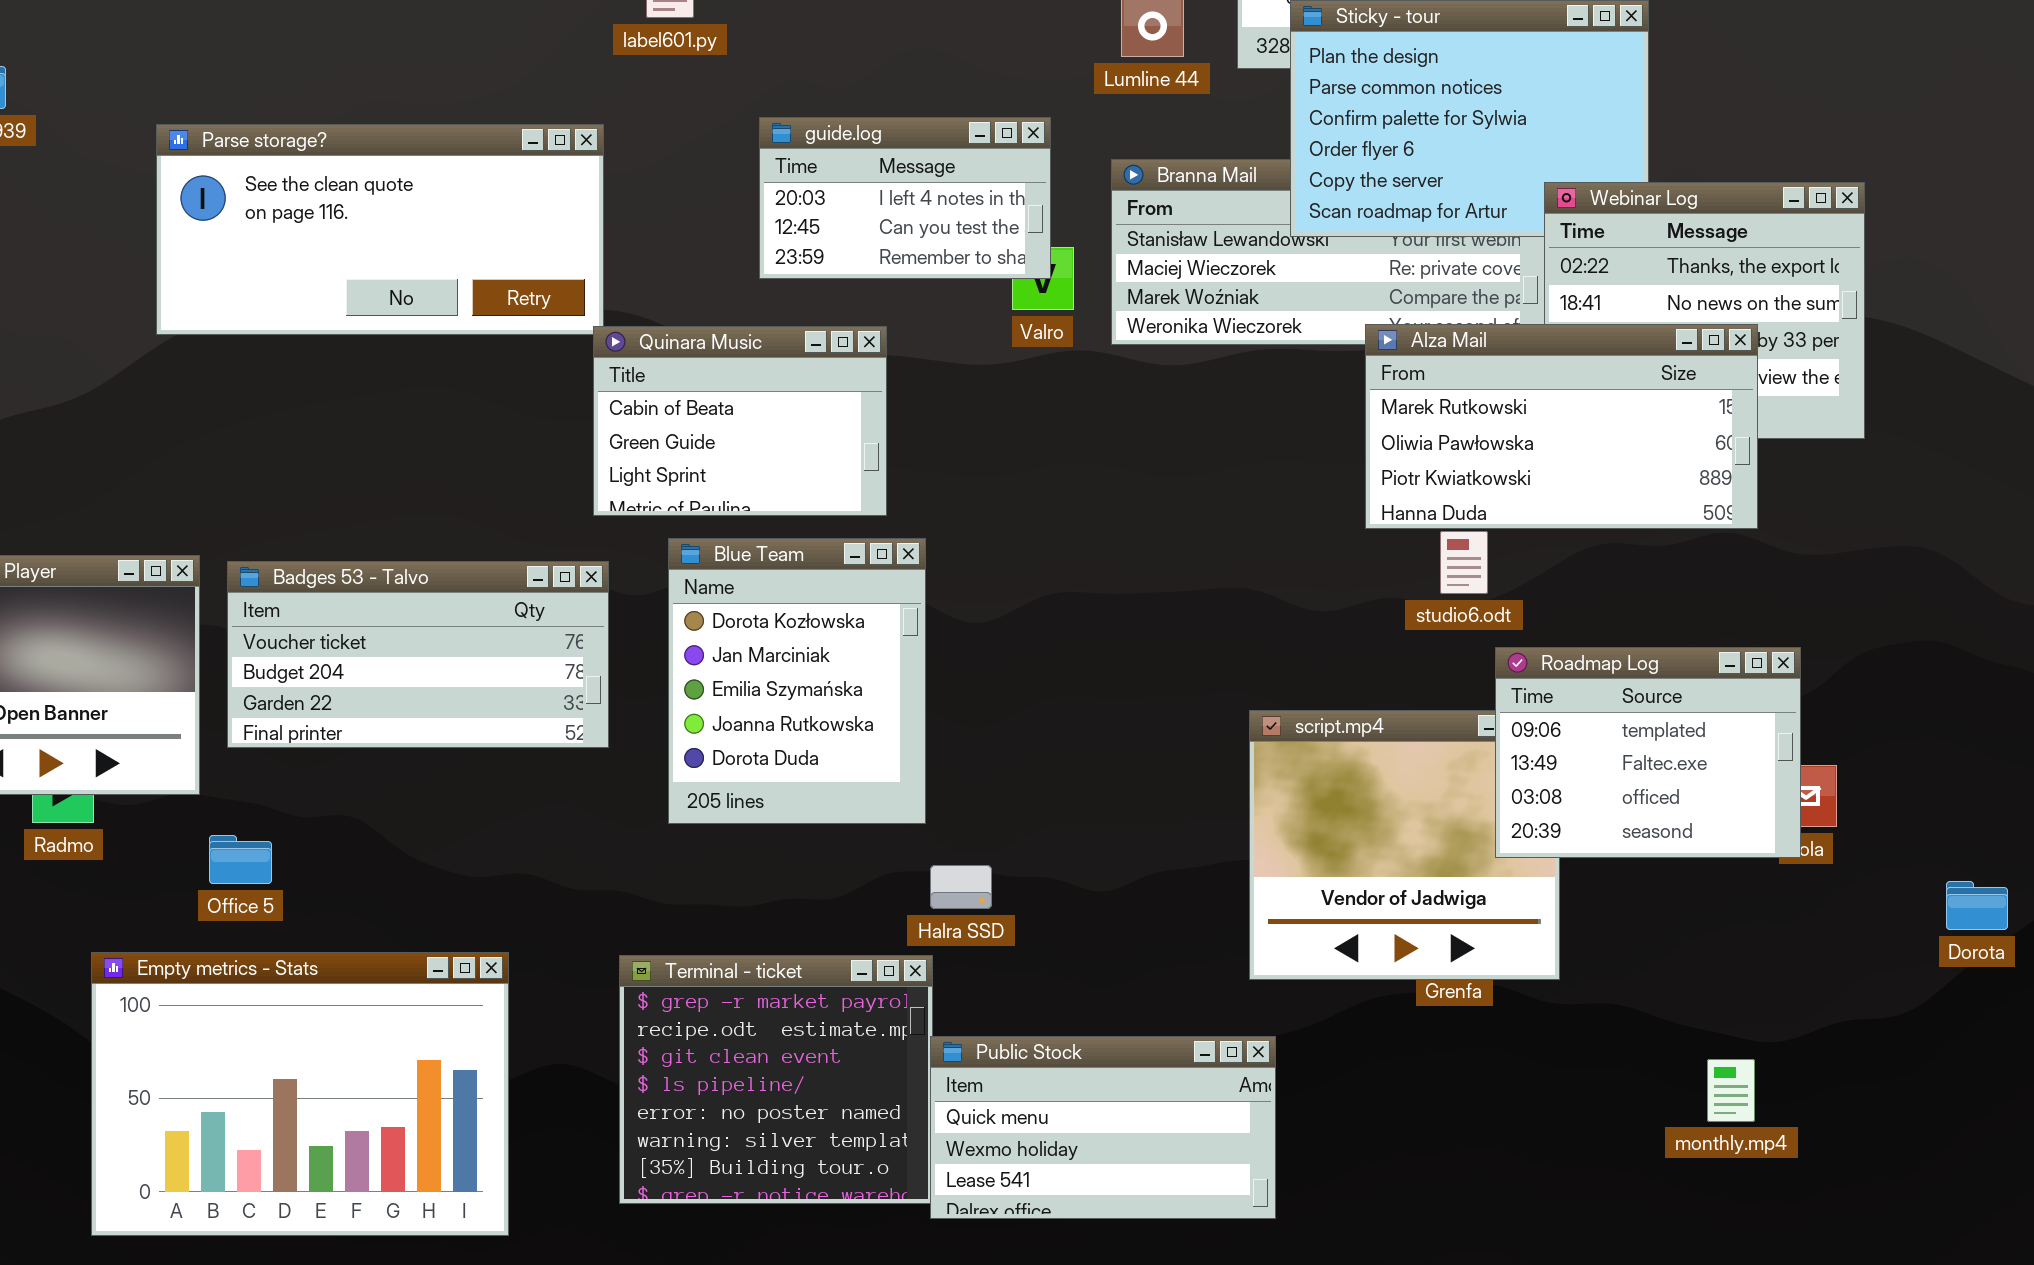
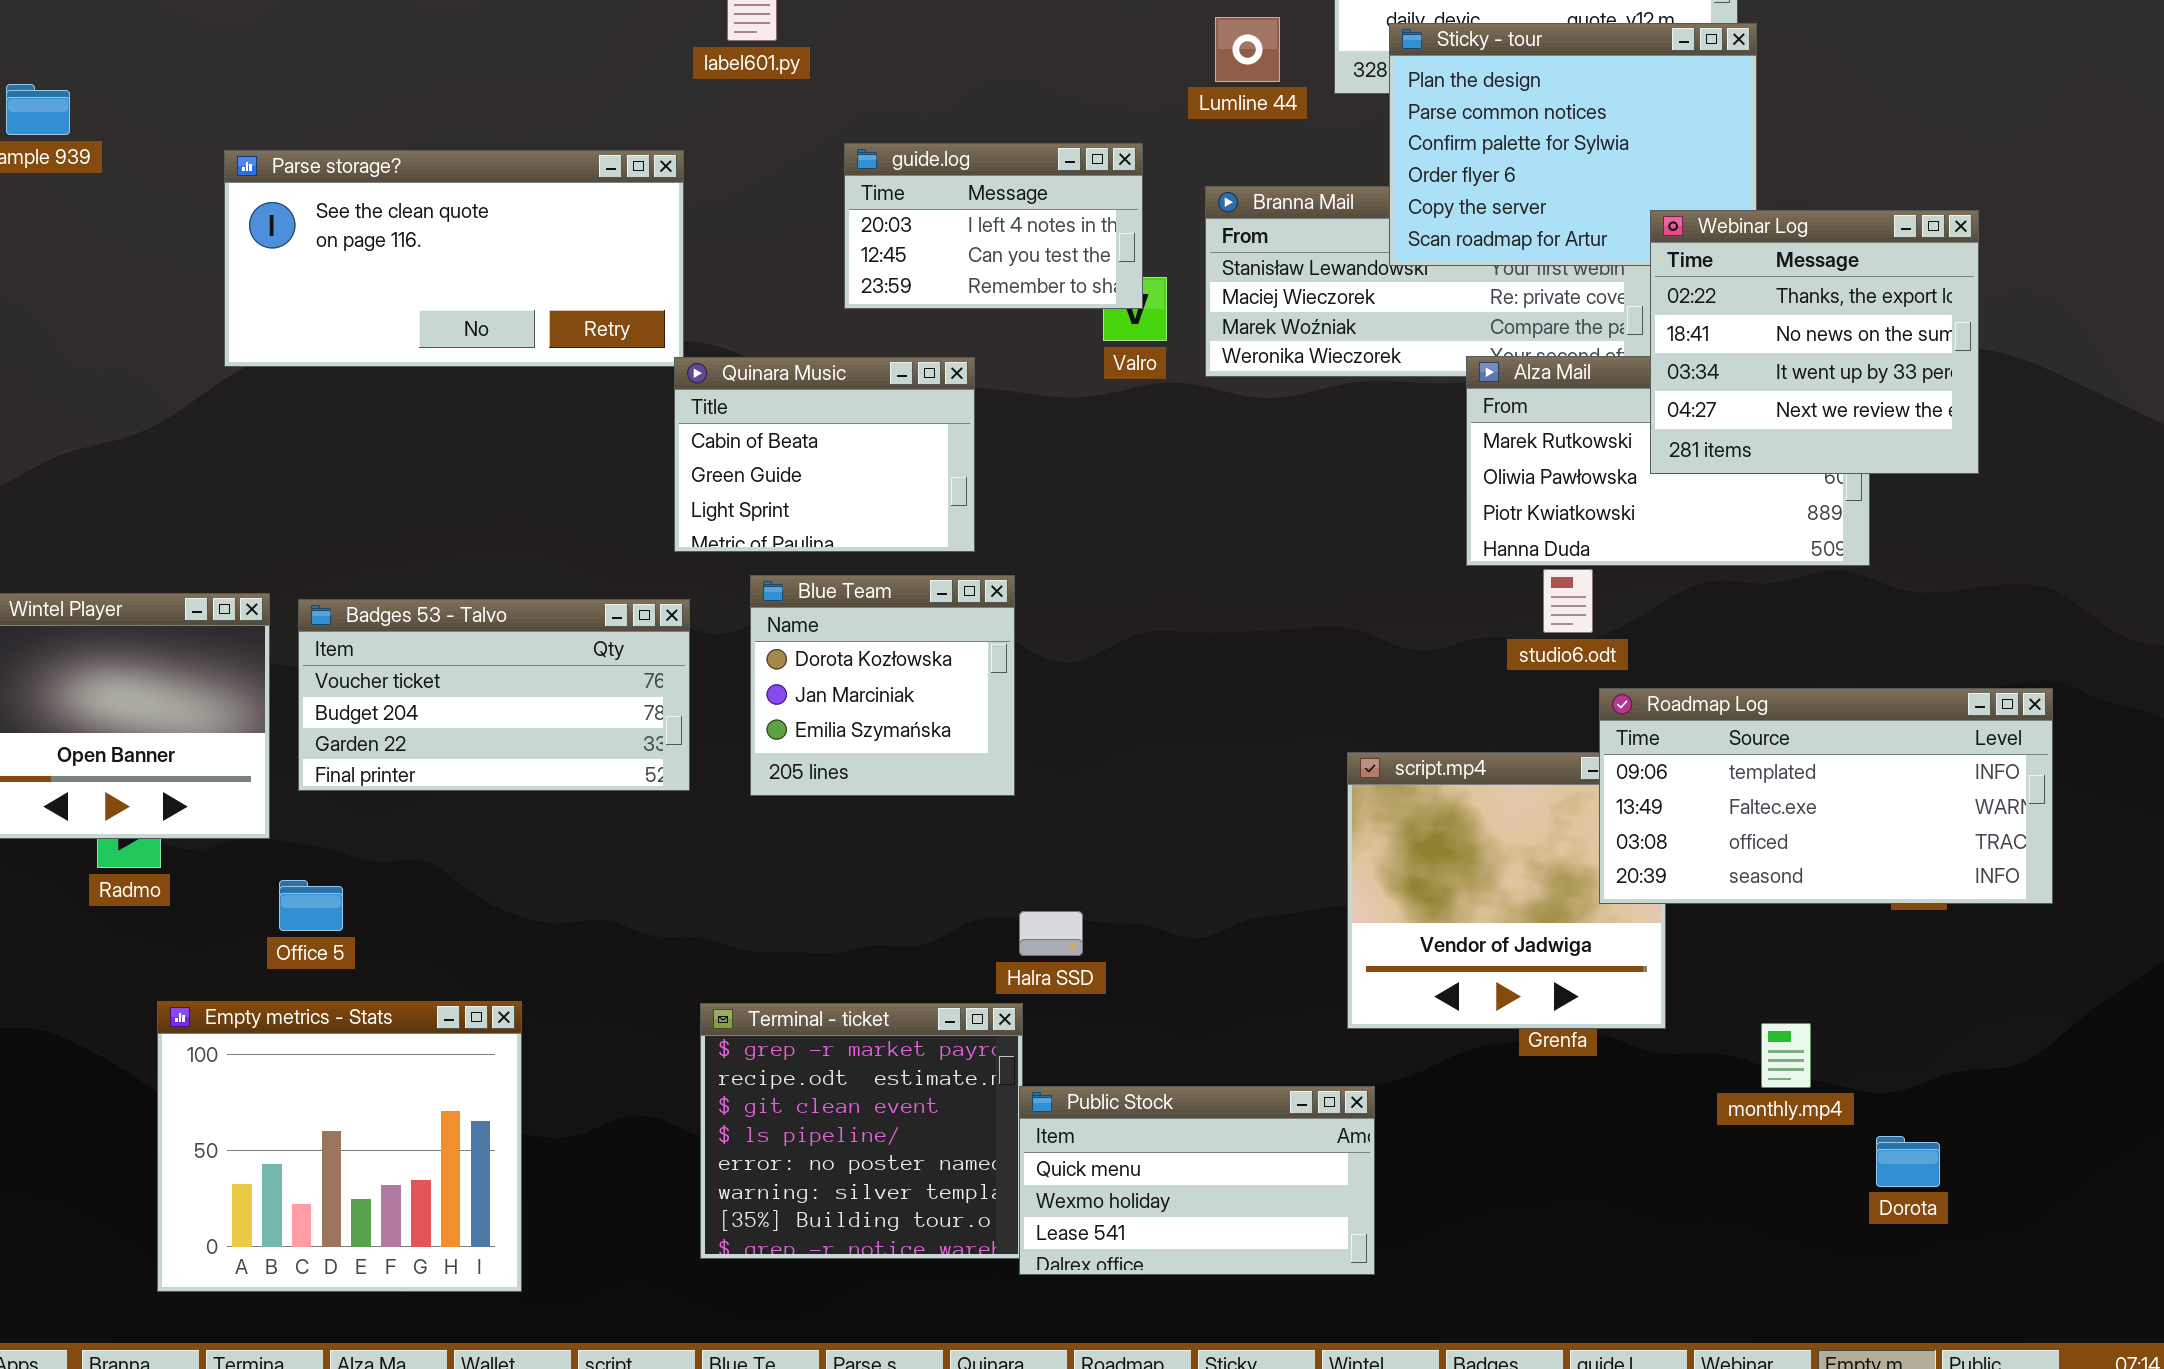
Webinar Log: [1544,182,1865,439] -> [1650,210,1979,474], raised
Blue Team: [668,538,926,824] -> [750,575,1015,796], resized
Roadmap Log: [1495,647,1801,858] -> [1599,688,2053,904], resized
Dorota: [1946,881,2008,930] -> [1876,1136,1940,1187], moved
Empty metrics - Stats: [91,952,509,1236] -> [157,1001,522,1292], resized
monthly.mp4: [1707,1059,1755,1122] -> [1761,1023,1811,1088], moved

